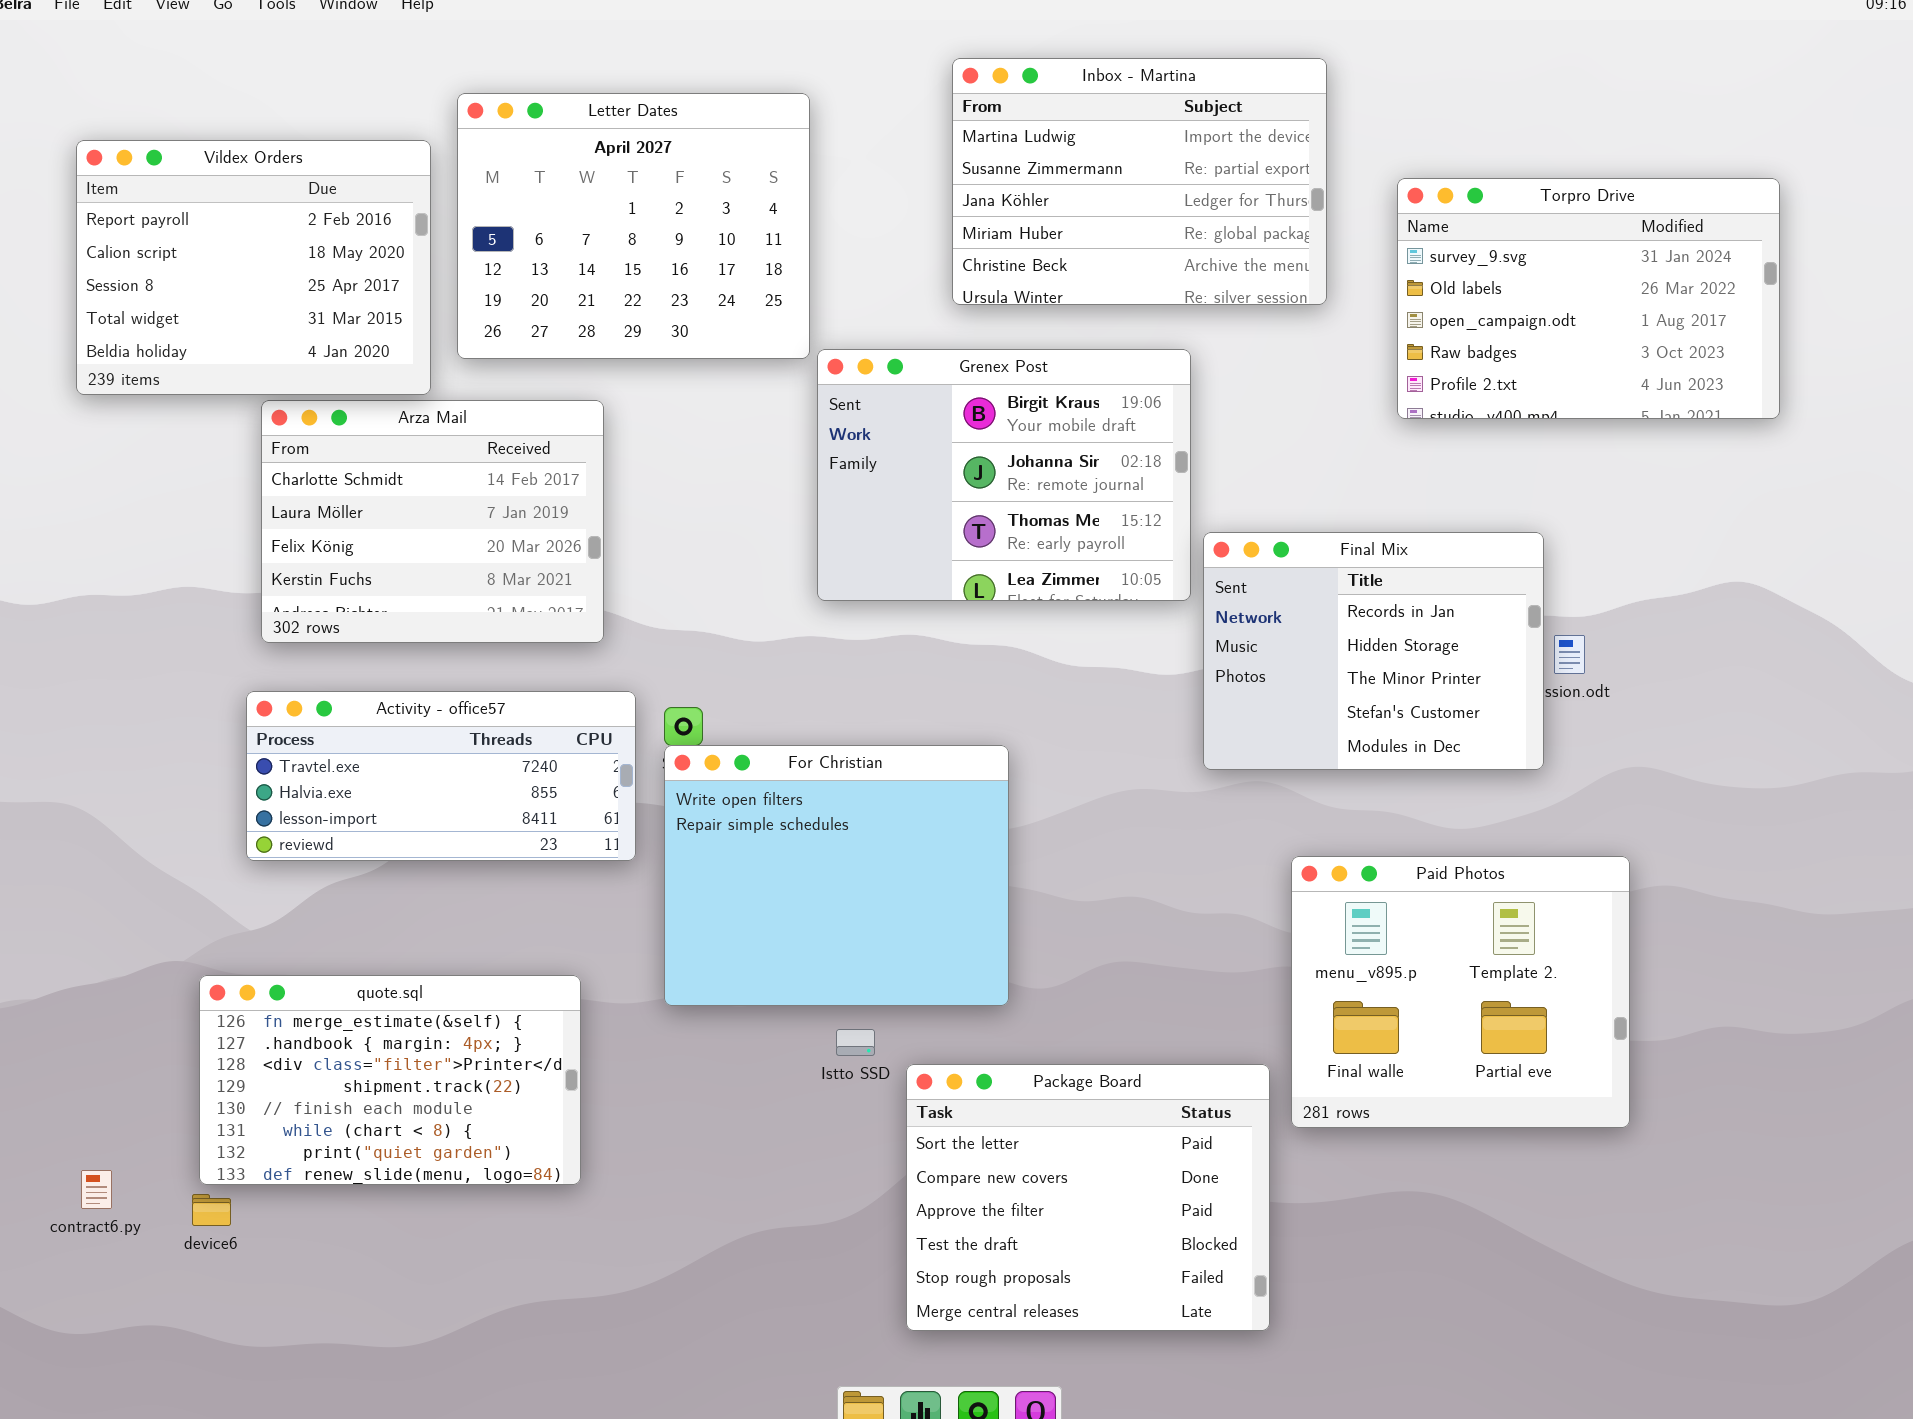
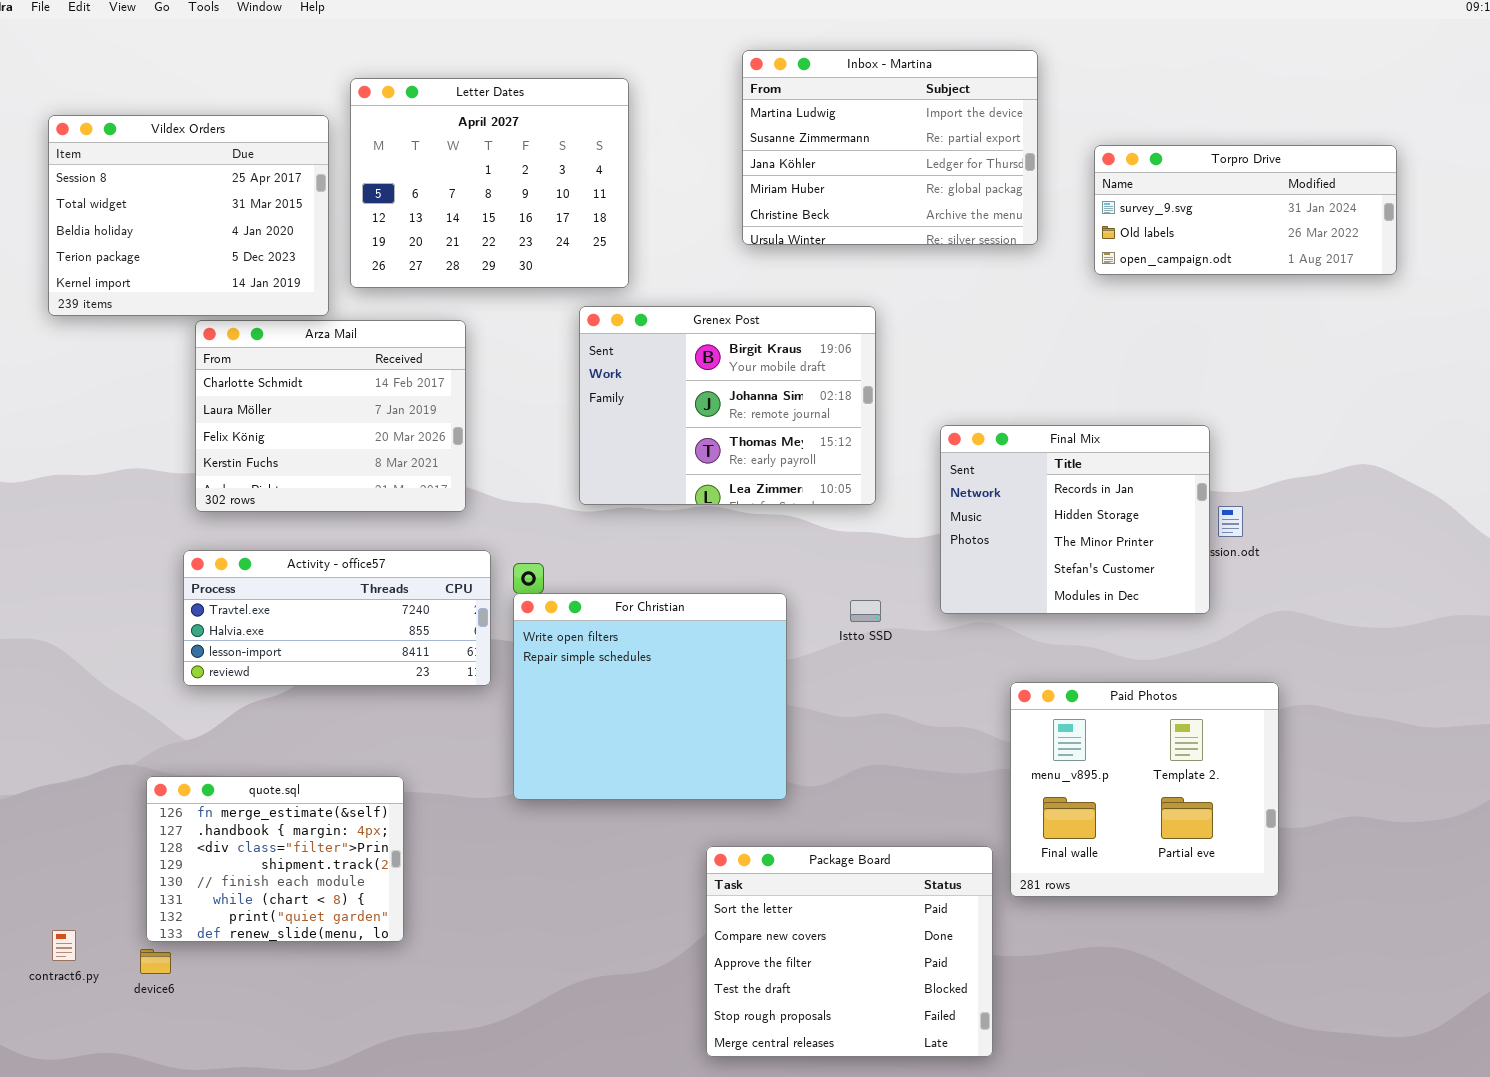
Vildex Orders: [76,140,431,395] -> [48,115,329,316], scrolled down 2 rows
Torpro Drive: [1397,178,1780,419] -> [1094,145,1397,275], resized
Grenex Post: [817,349,1191,601] -> [579,306,876,505], moved
quote.sql: [199,975,581,1185] -> [146,776,404,942], resized
Istto SSD: [836,1029,875,1056] -> [850,600,881,622], moved

